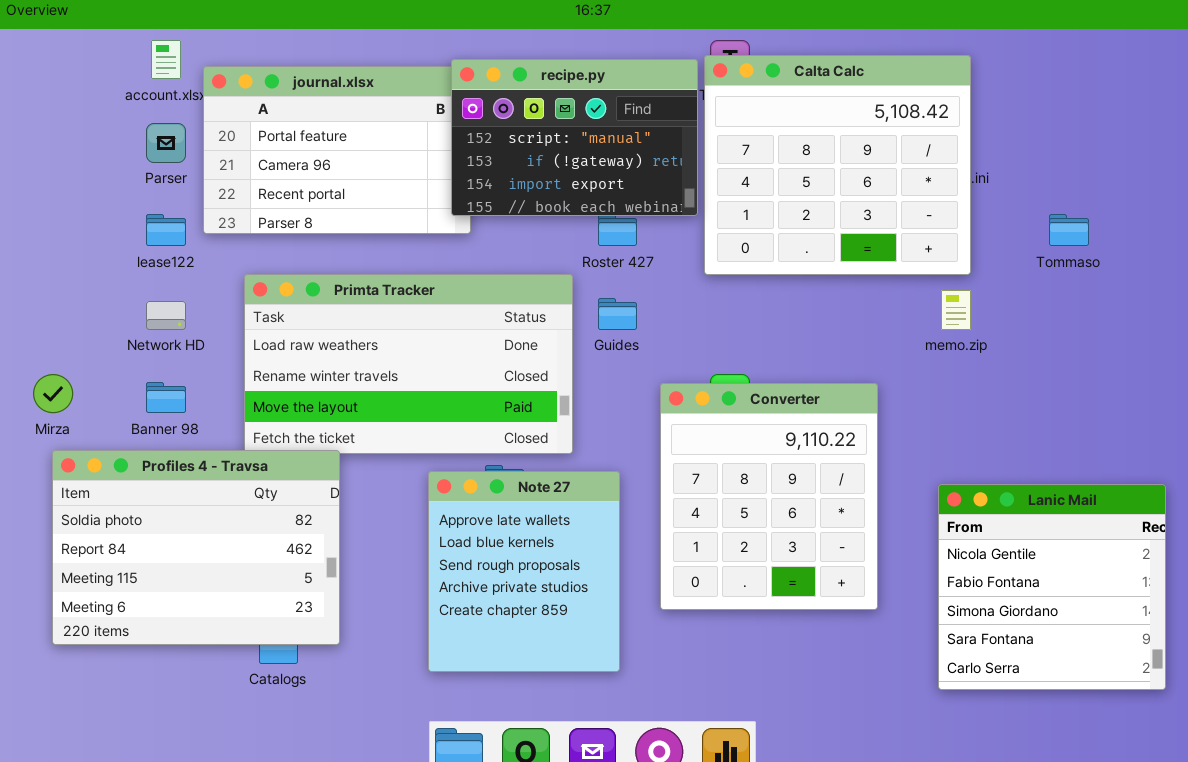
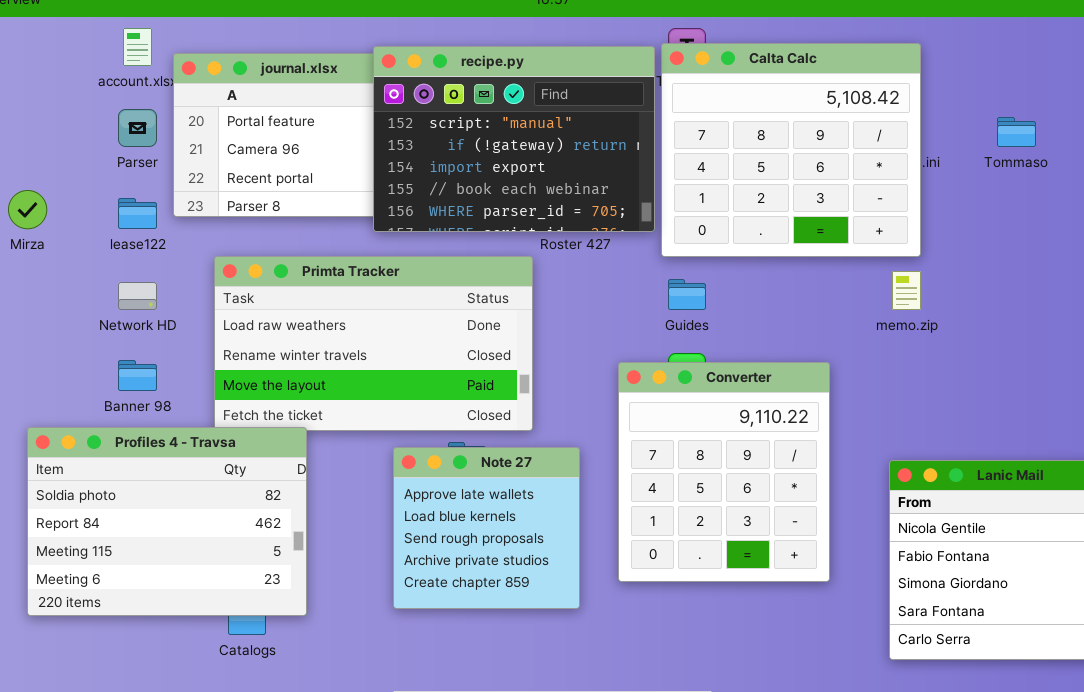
recipe.py: [451,59,698,216] -> [373,46,655,232], resized
Tommaso: [1049,214,1089,246] -> [997,117,1036,147], moved
Guides: [598,298,637,330] -> [668,279,706,310], moved
Mirza: [33,374,73,413] -> [8,190,47,229], moved
Note 27: [428,471,620,672] -> [393,447,580,609], resized

